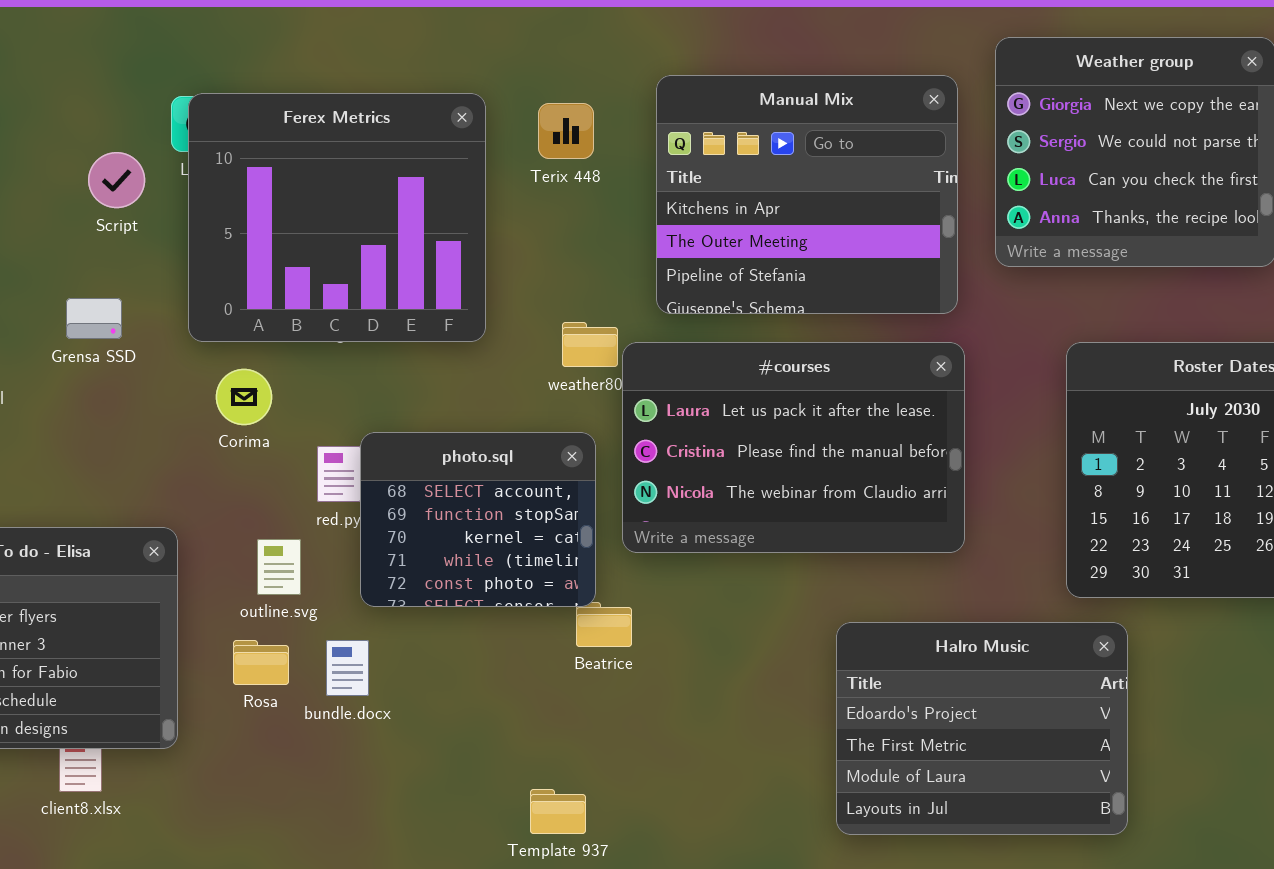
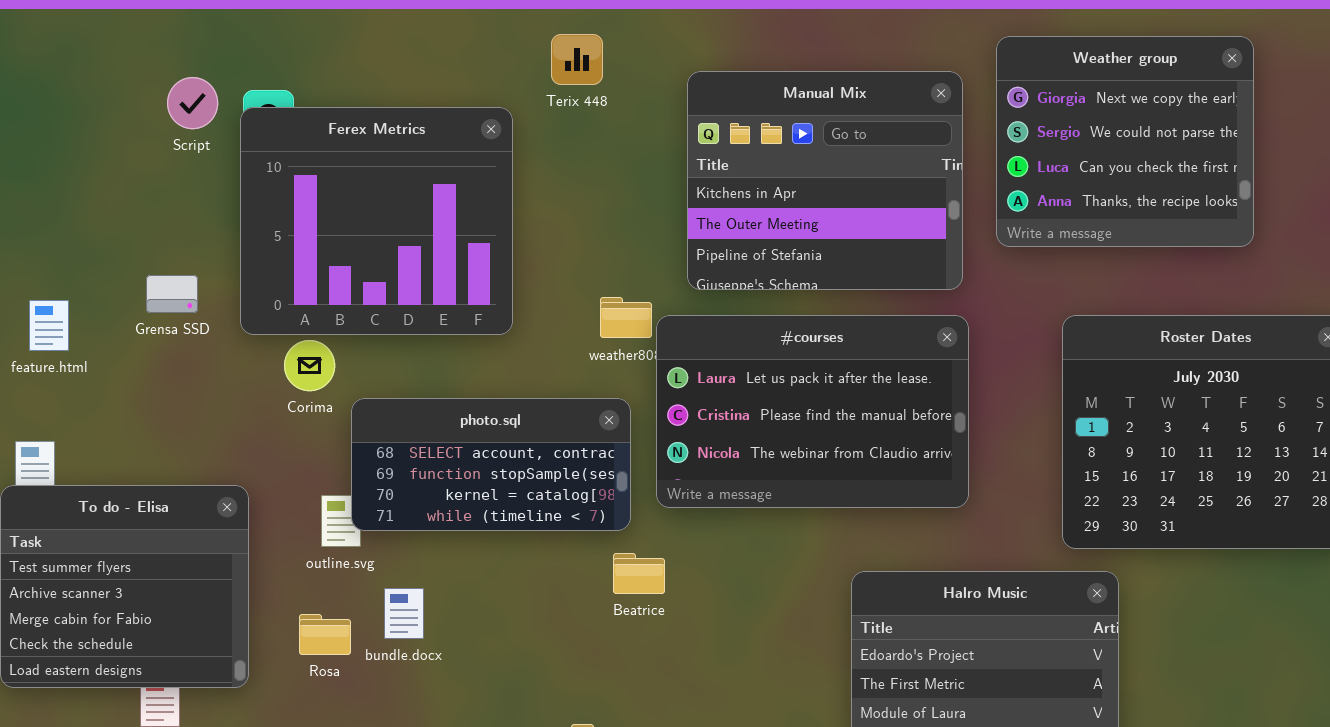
Ferex Metrics: [188,93,486,342] -> [240,107,513,335], moved
Terix 448: [538,103,594,159] -> [551,34,603,85], moved
Script: [88,152,145,208] -> [167,77,218,129], moved
photo.sql: [360,432,596,607] -> [351,398,631,531], resized
Rosa: [233,640,289,685] -> [299,614,351,655], moved

